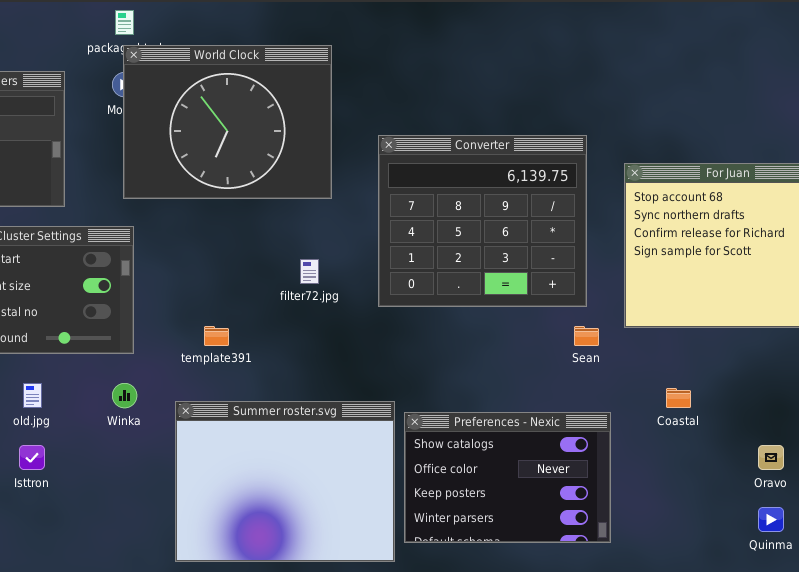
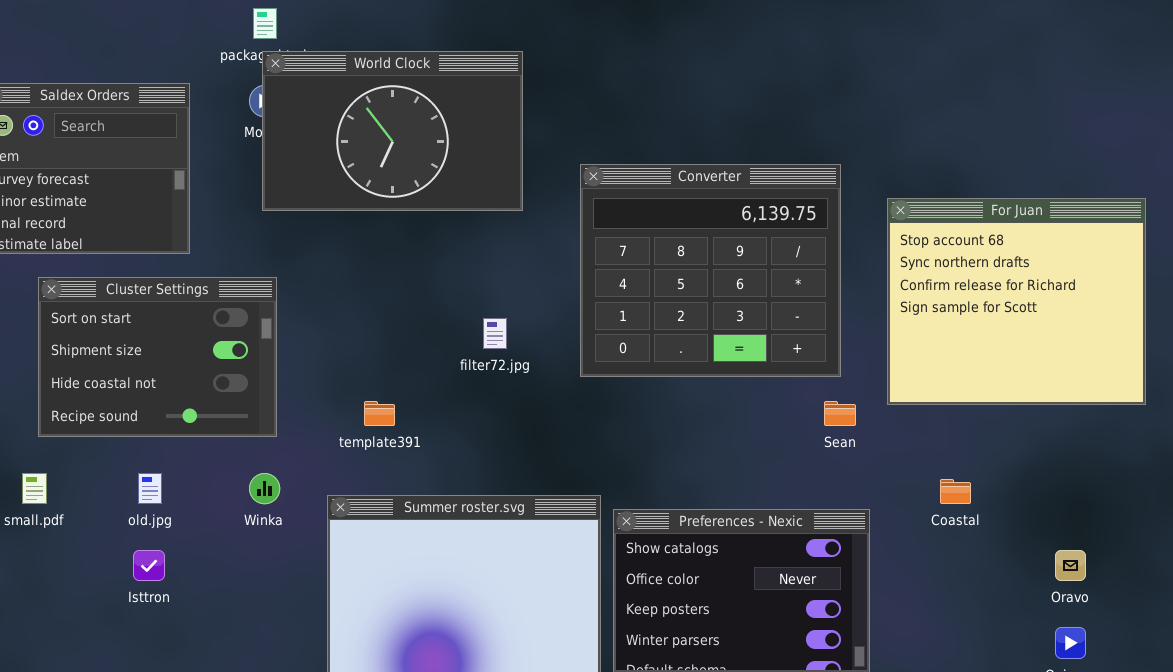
World Clock: [123,45,332,199] -> [262,51,523,211], resized

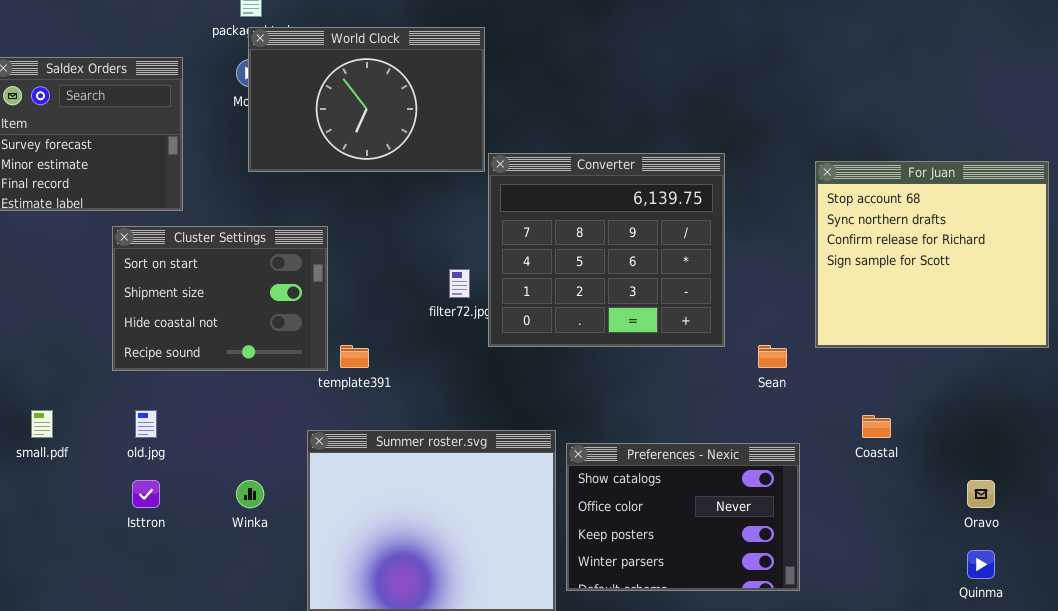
Converter: [580,164,841,377] -> [488,153,725,347], moved
Cluster Settings: [38,277,277,437] -> [112,226,328,371], moved
Winka: [249,473,280,504] -> [236,480,264,508], moved

